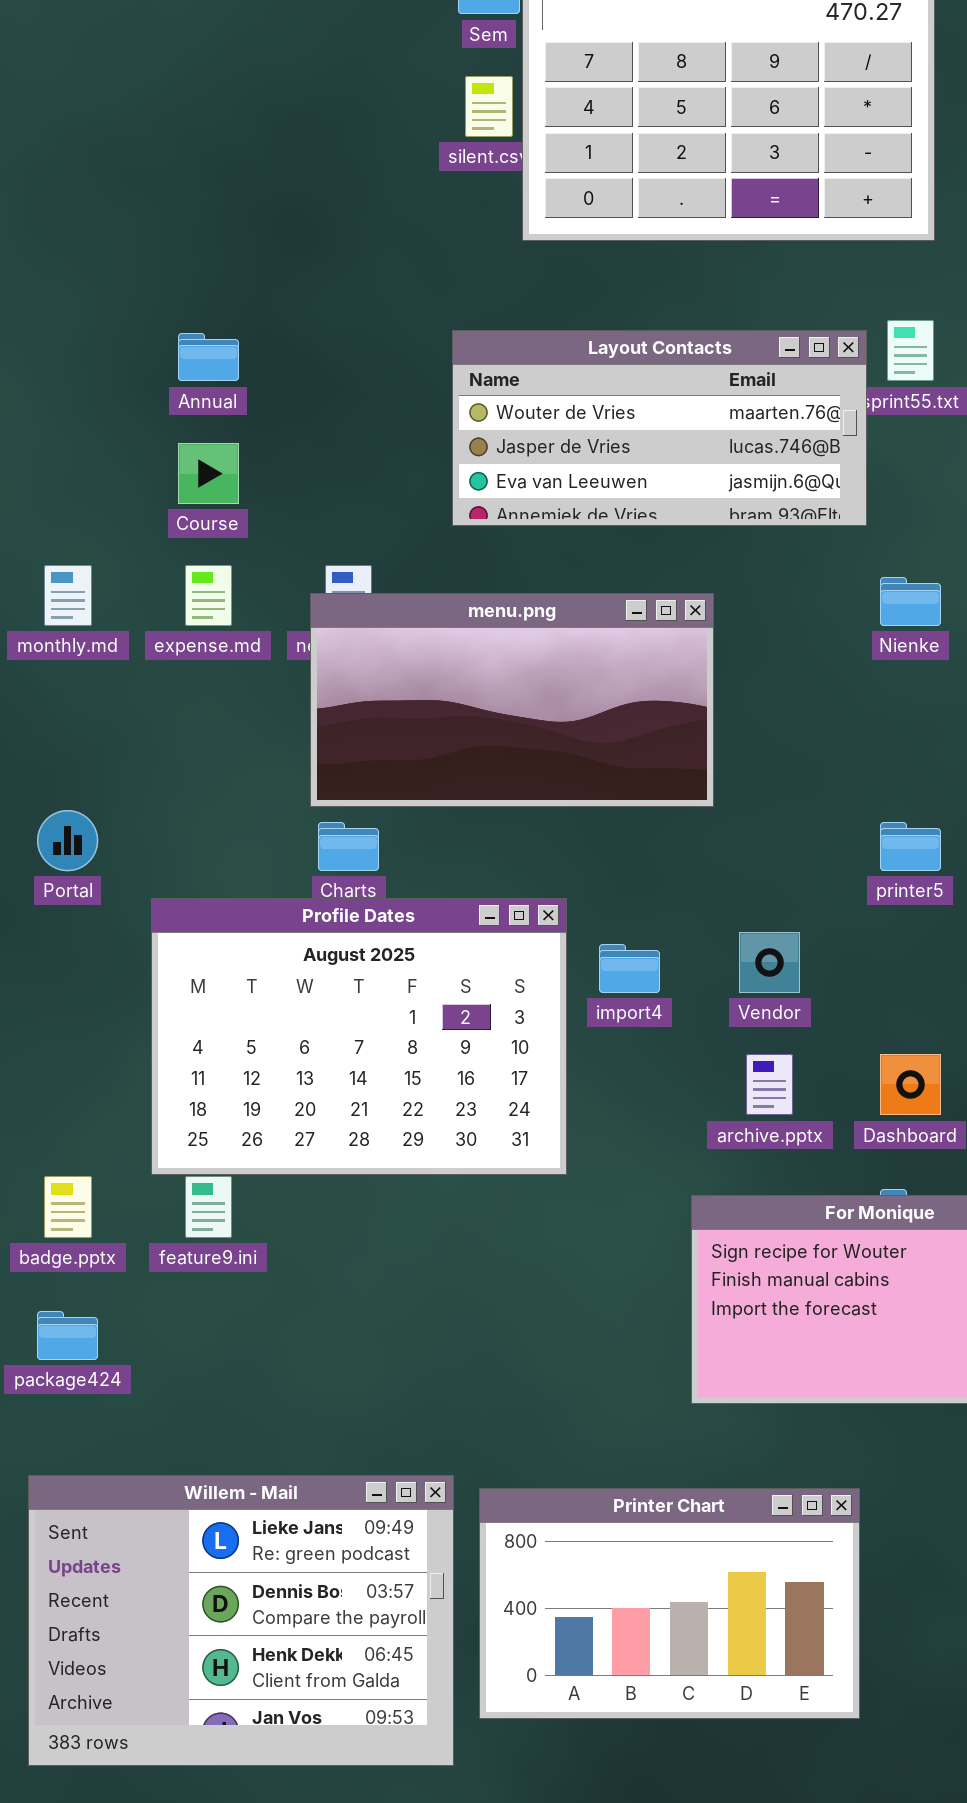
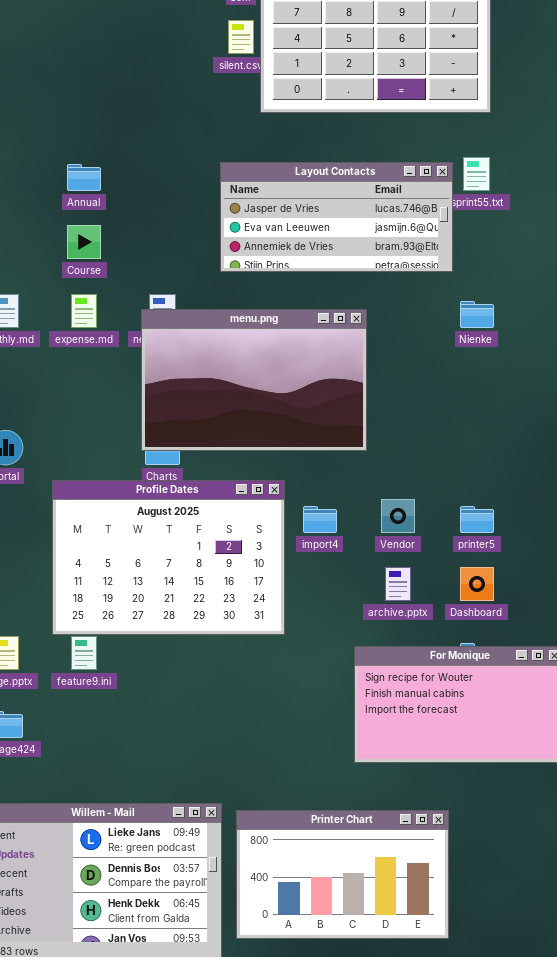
Layout Contacts: [452,330,867,526] -> [220,162,453,272], scrolled down 1 row
menu.png: [310,593,714,807] -> [141,309,367,451], resized
printer5: [880,822,941,871] -> [460,506,494,533], moved

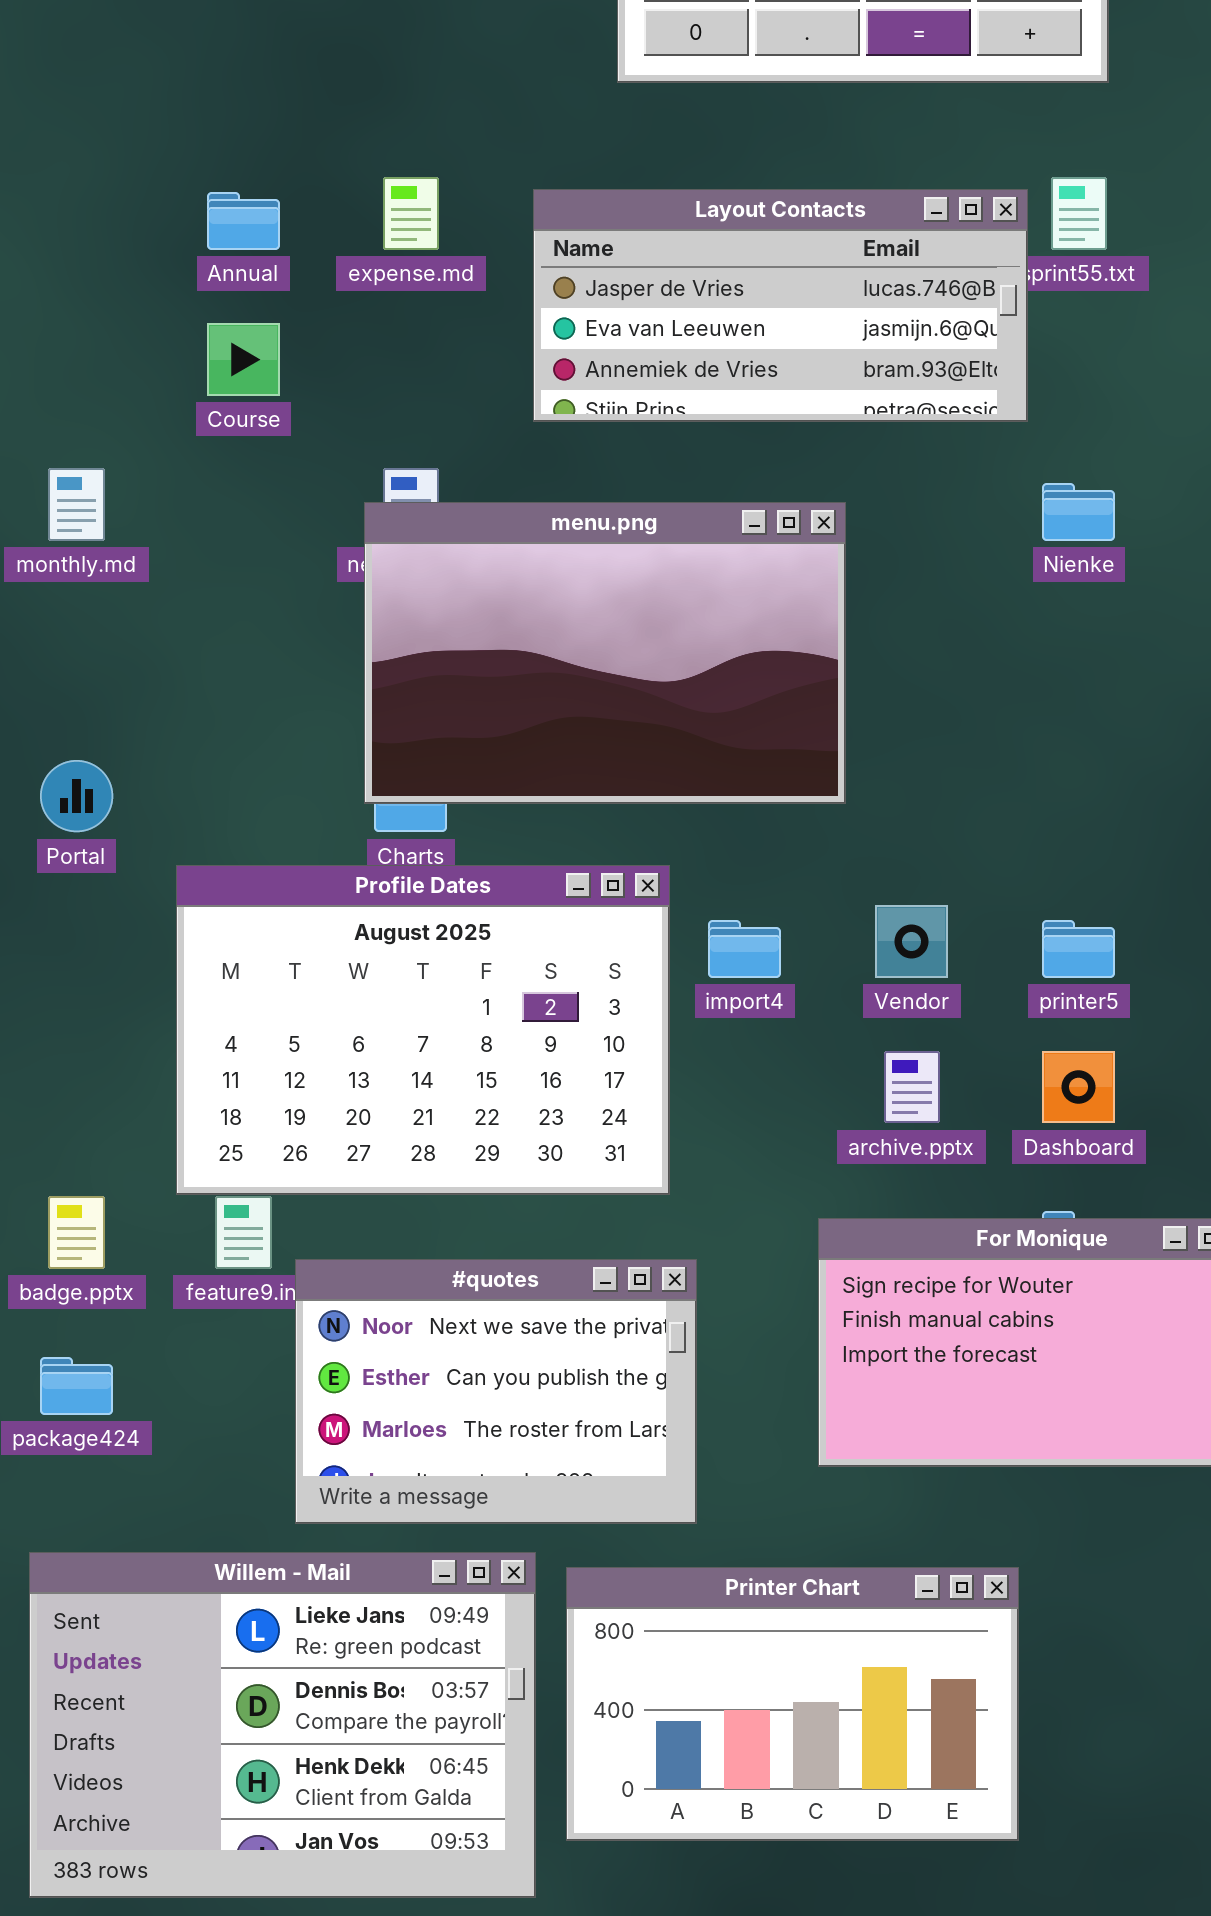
expense.md: [71,294,97,328] -> [383,177,439,250], moved
#quotes: none -> [295,1259,697,1524], opened

